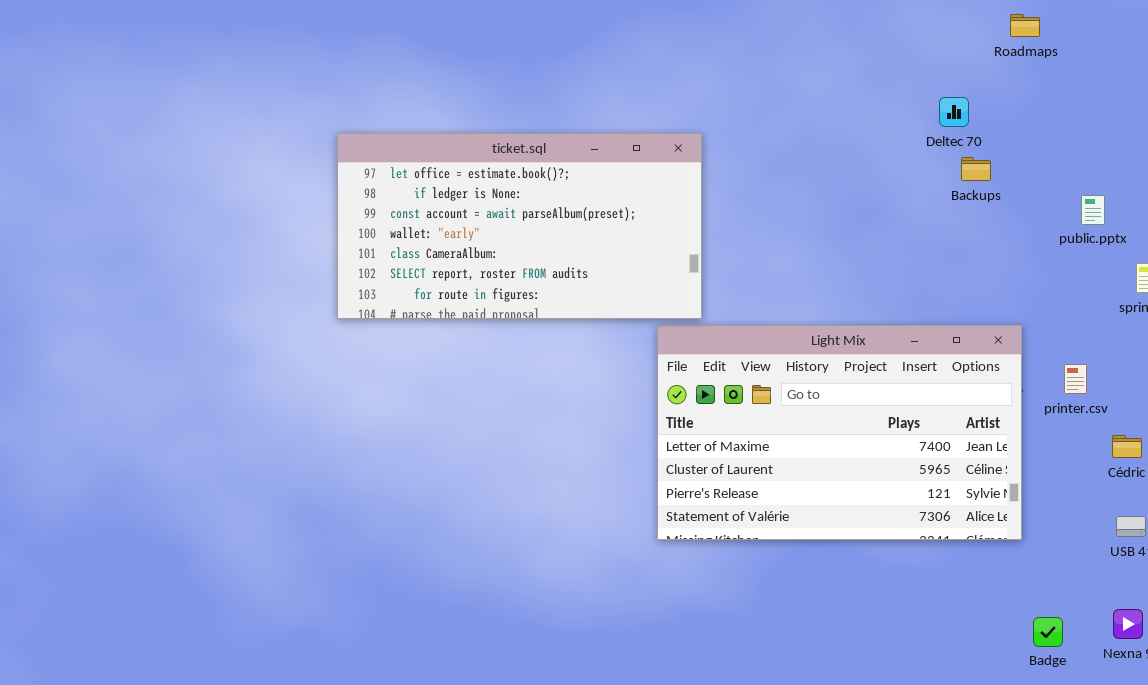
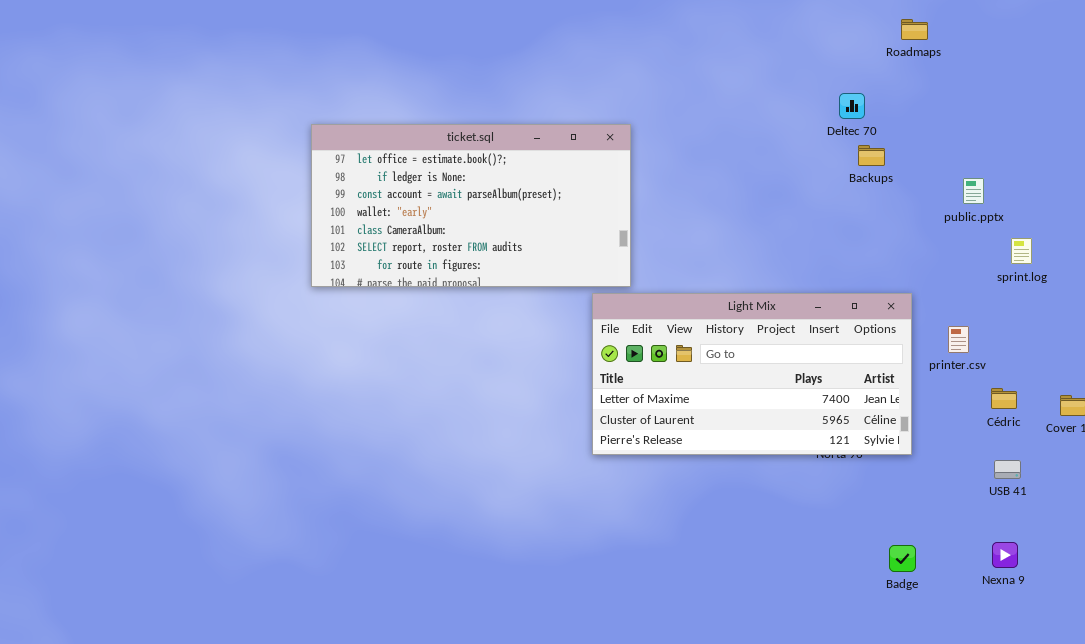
Light Mix: [657,325,1022,540] -> [592,293,912,455], resized
Badge: [1033,617,1063,647] -> [889,545,916,572], moved

